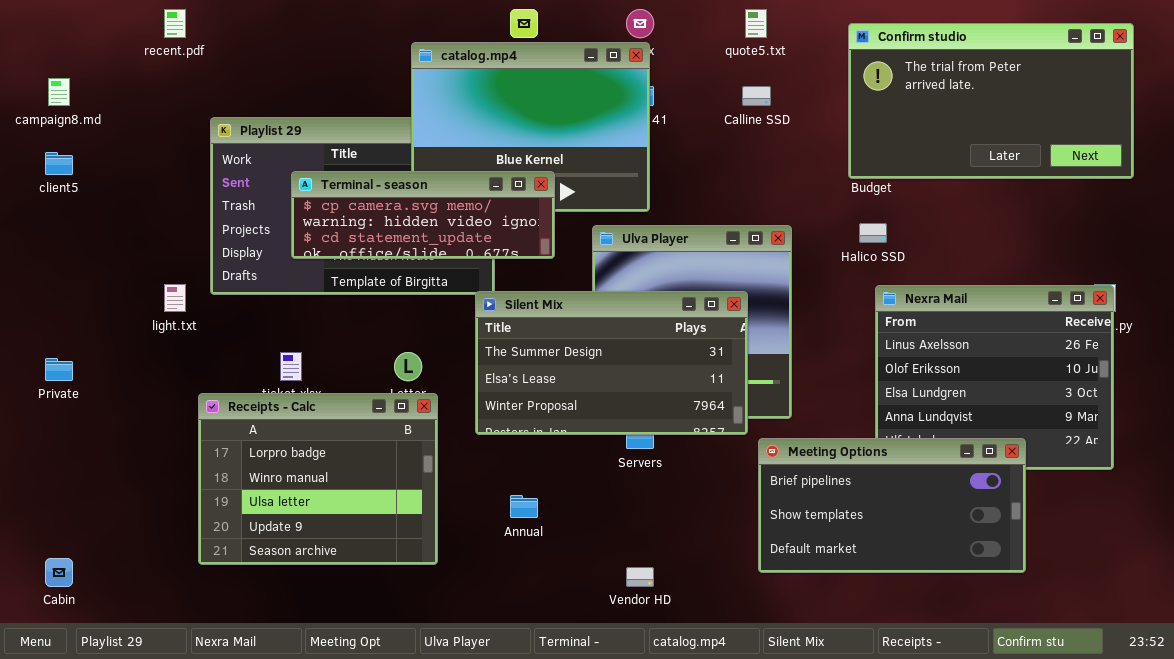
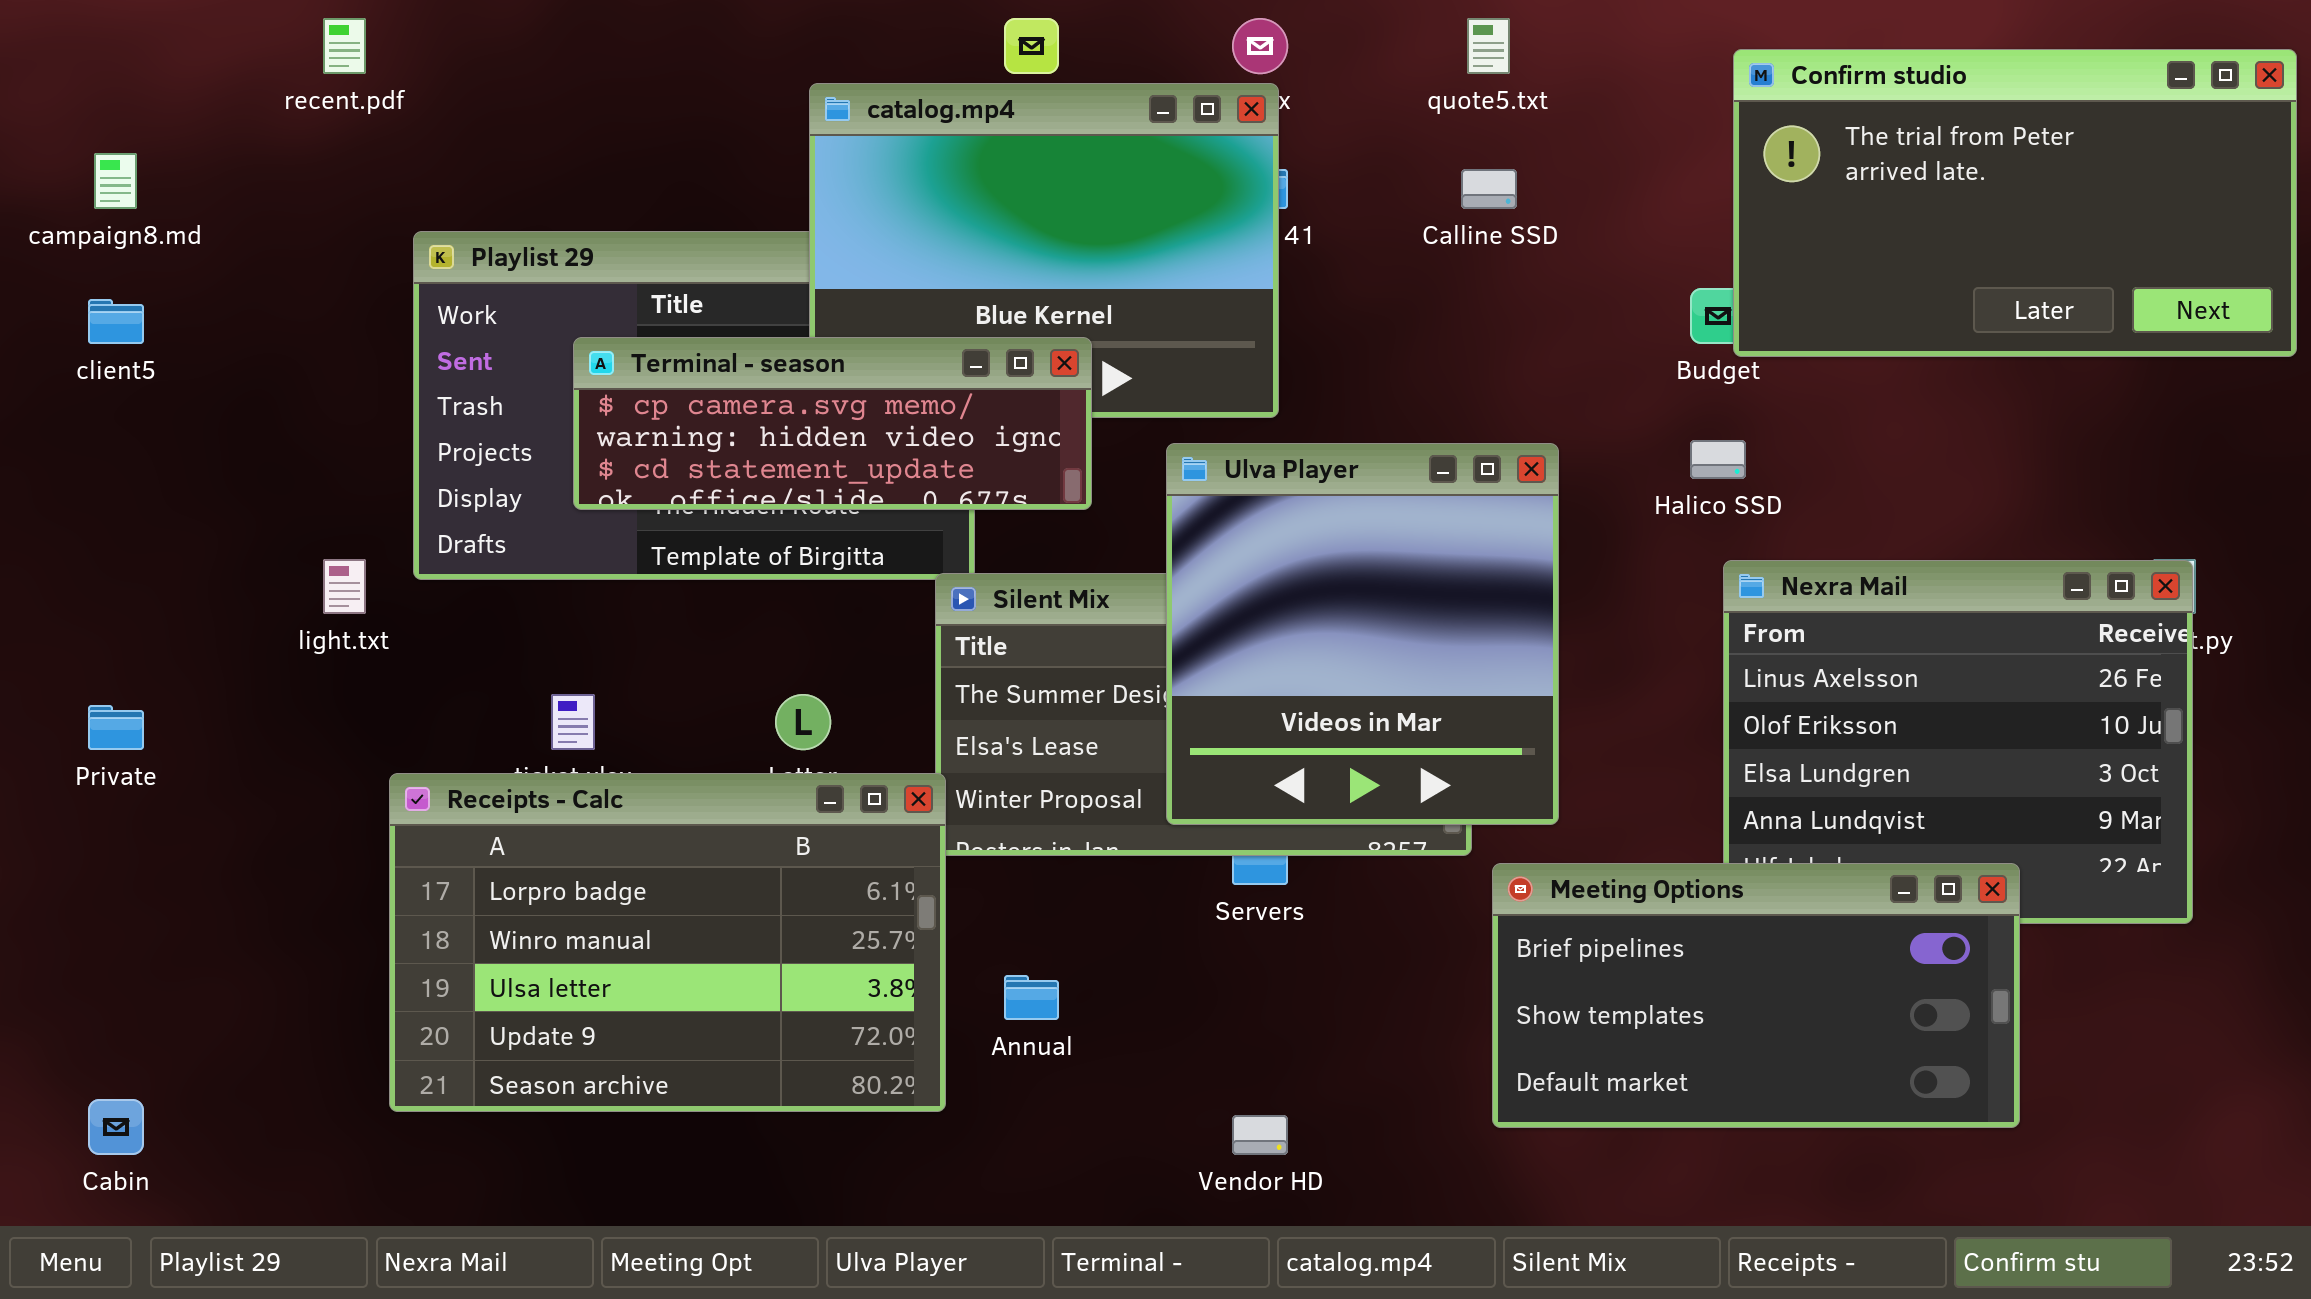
Confirm studio: [848,23,1134,179] -> [1733,49,2297,357], moved
Ulva Player: [592,225,792,419] -> [1166,443,1559,825], raised
Receipts - Calc: [198,393,438,565] -> [389,773,946,1112], resized

